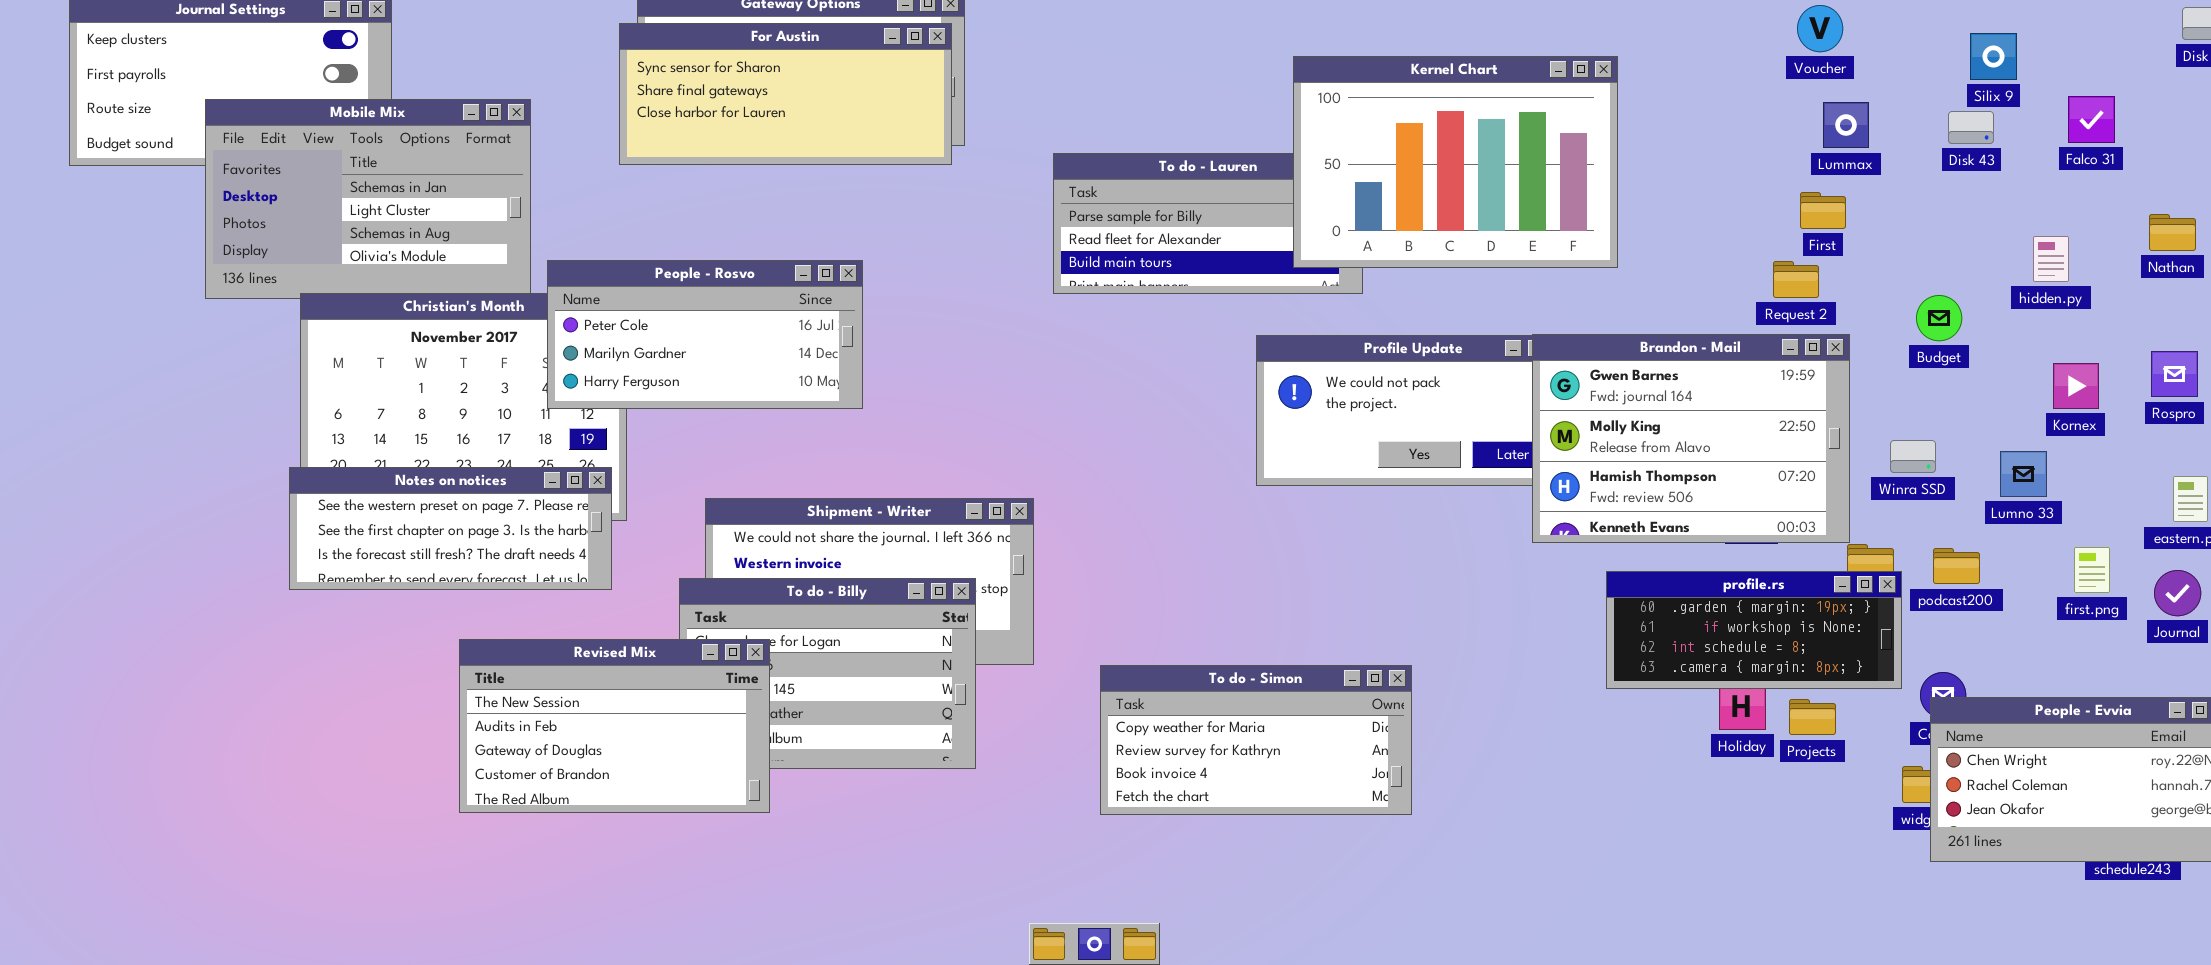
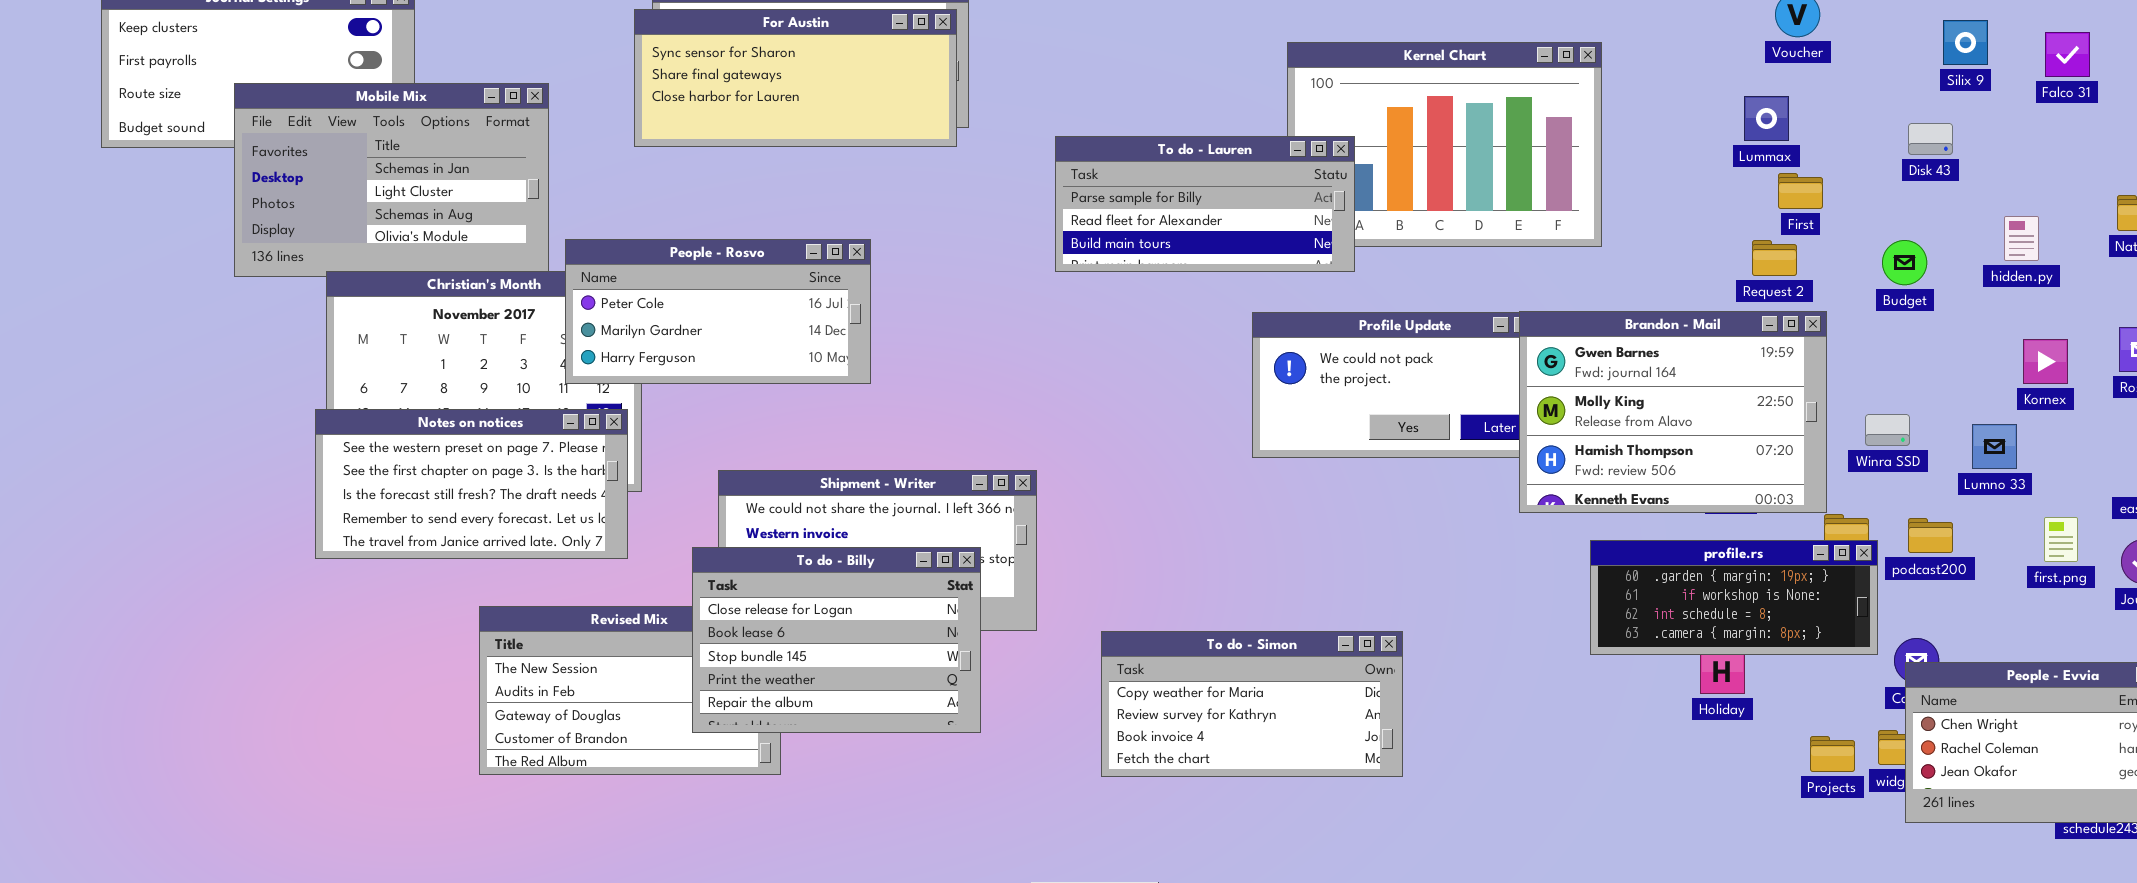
Falco 31: [2068,96,2115,143] -> [2045,32,2090,77], moved
Lummax: [1823,102,1869,148] -> [1744,96,1789,141], moved
Disk 43: [1948,111,1994,144] -> [1908,123,1953,155], moved
To do - Lauren: [1053,153,1363,294] -> [1055,136,1355,272], raised
Budget: [1916,295,1962,341] -> [1882,240,1927,285], moved
Notes on notices: [289,467,612,590] -> [315,409,628,559], resized
To do - Billy: [679,578,976,769] -> [692,547,981,733], raised
Projects: [1789,699,1836,735] -> [1810,736,1855,772], moved

